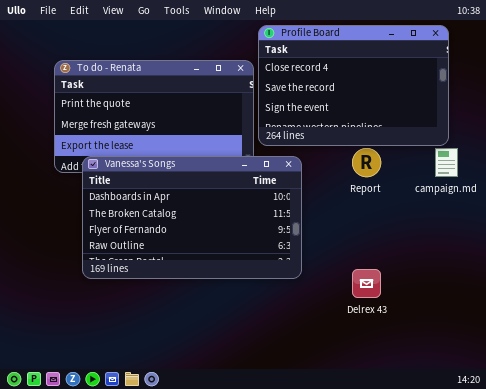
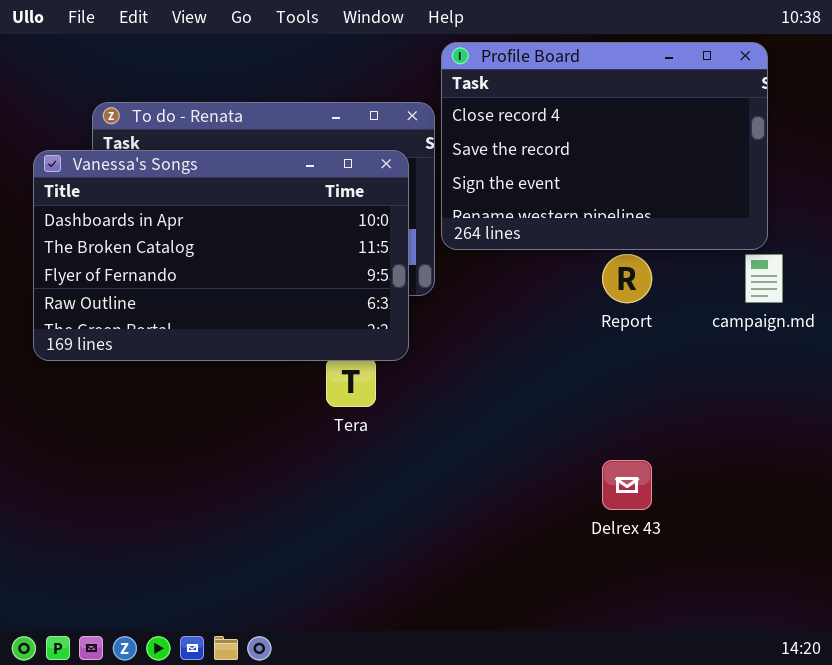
Vanessa's Songs: [82,156,302,279] -> [33,150,409,361], moved

